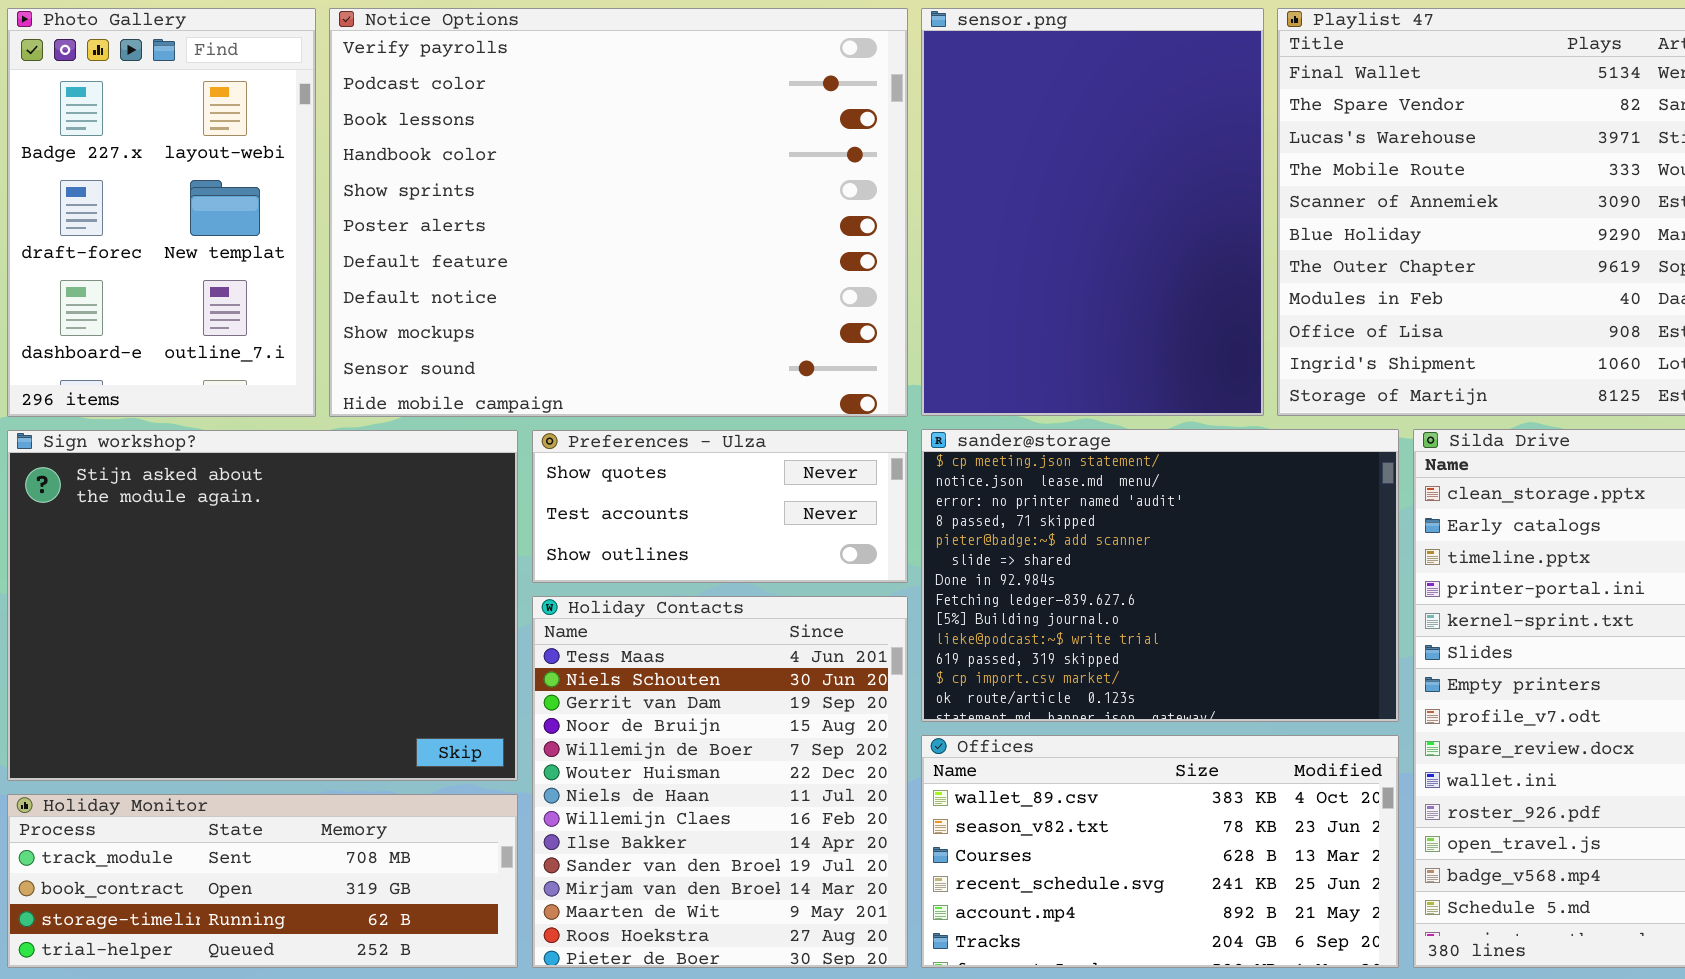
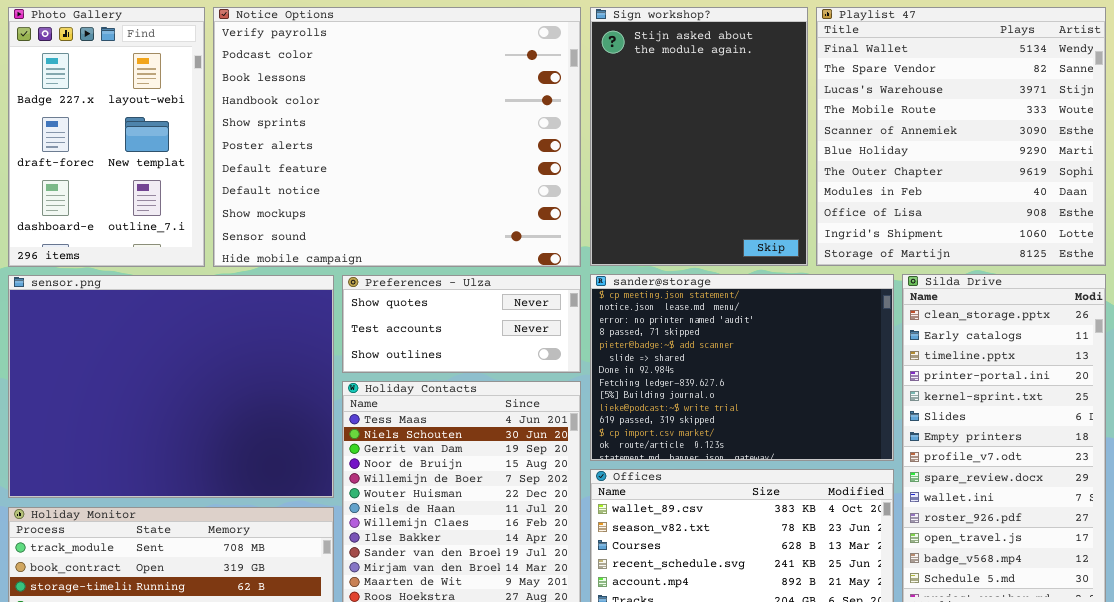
sensor.png: [921,8,1264,416] -> [8,275,334,498], moved, resized
Sign workshop?: [7,430,518,781] -> [590,7,808,266], moved, resized

